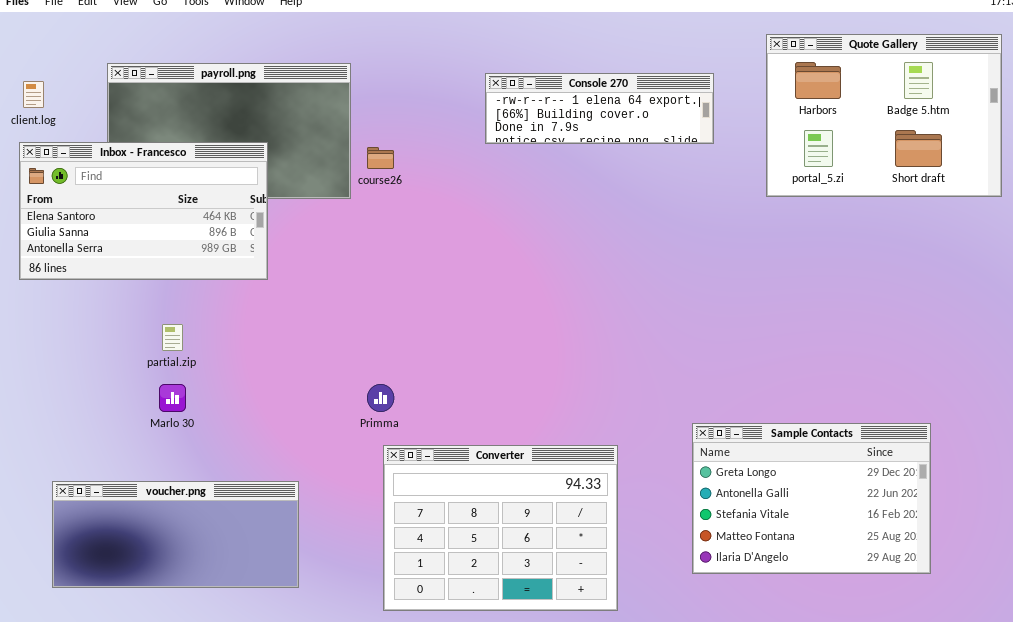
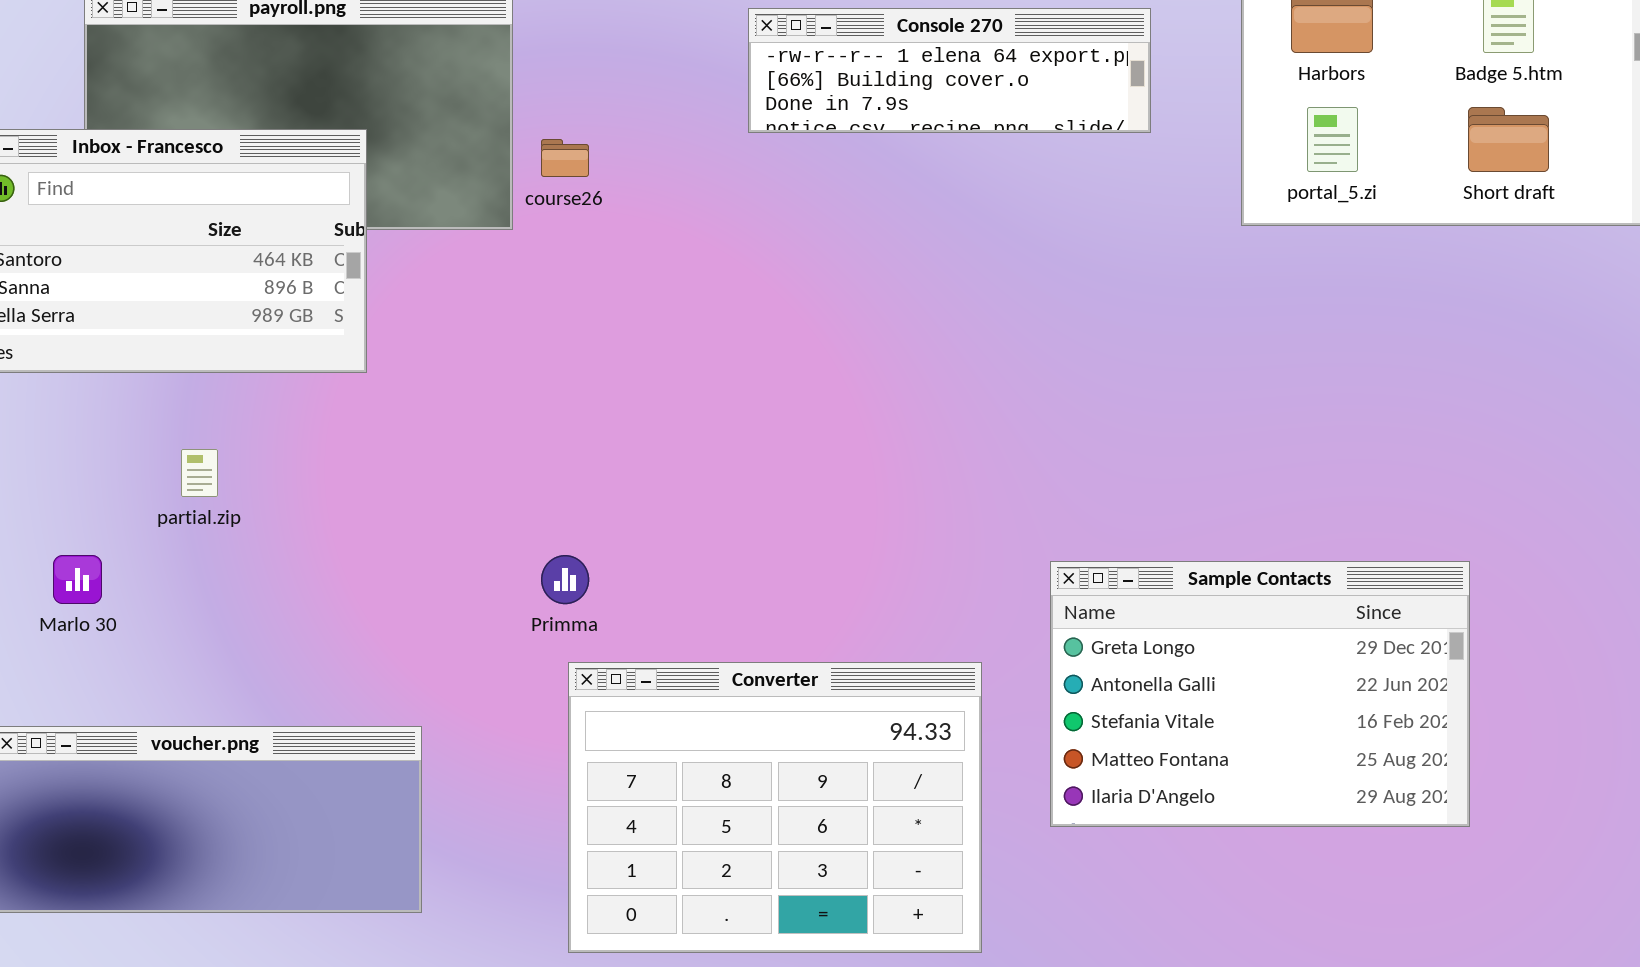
Marlo 30: [159,384,186,412] -> [53,555,102,604], moved
Sample Contacts: [692,423,931,574] -> [1050,561,1470,827], moved

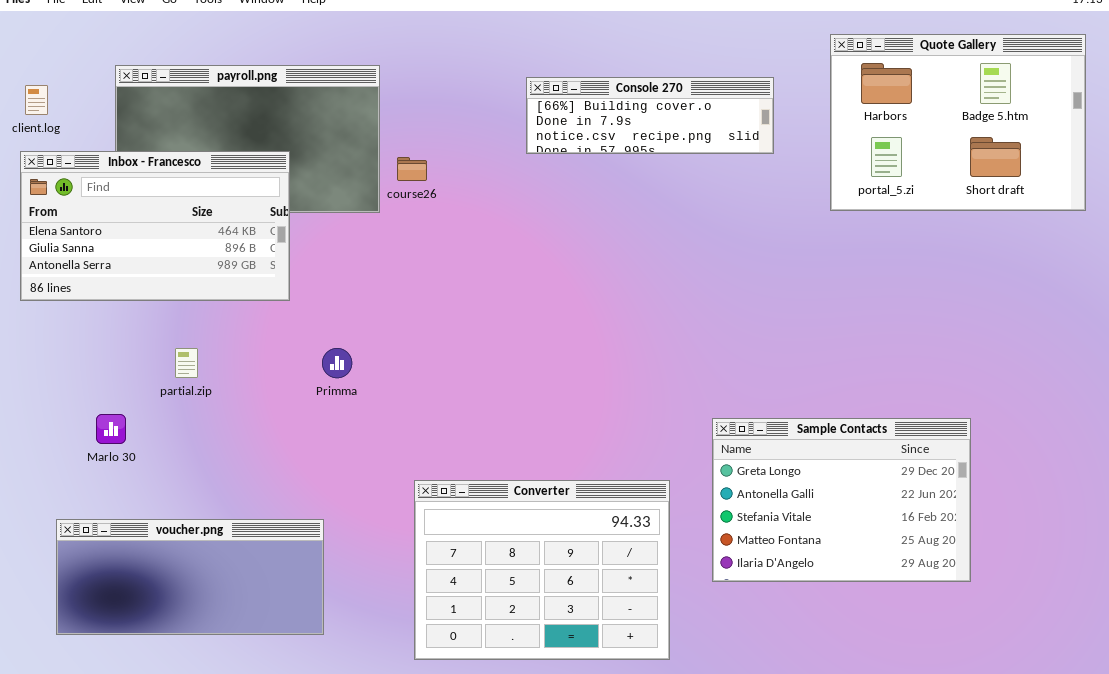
Console 270: [748,8,1151,133] -> [526,77,774,154], scrolled down 1 row
Primma: [541,555,589,604] -> [322,348,352,378], moved

